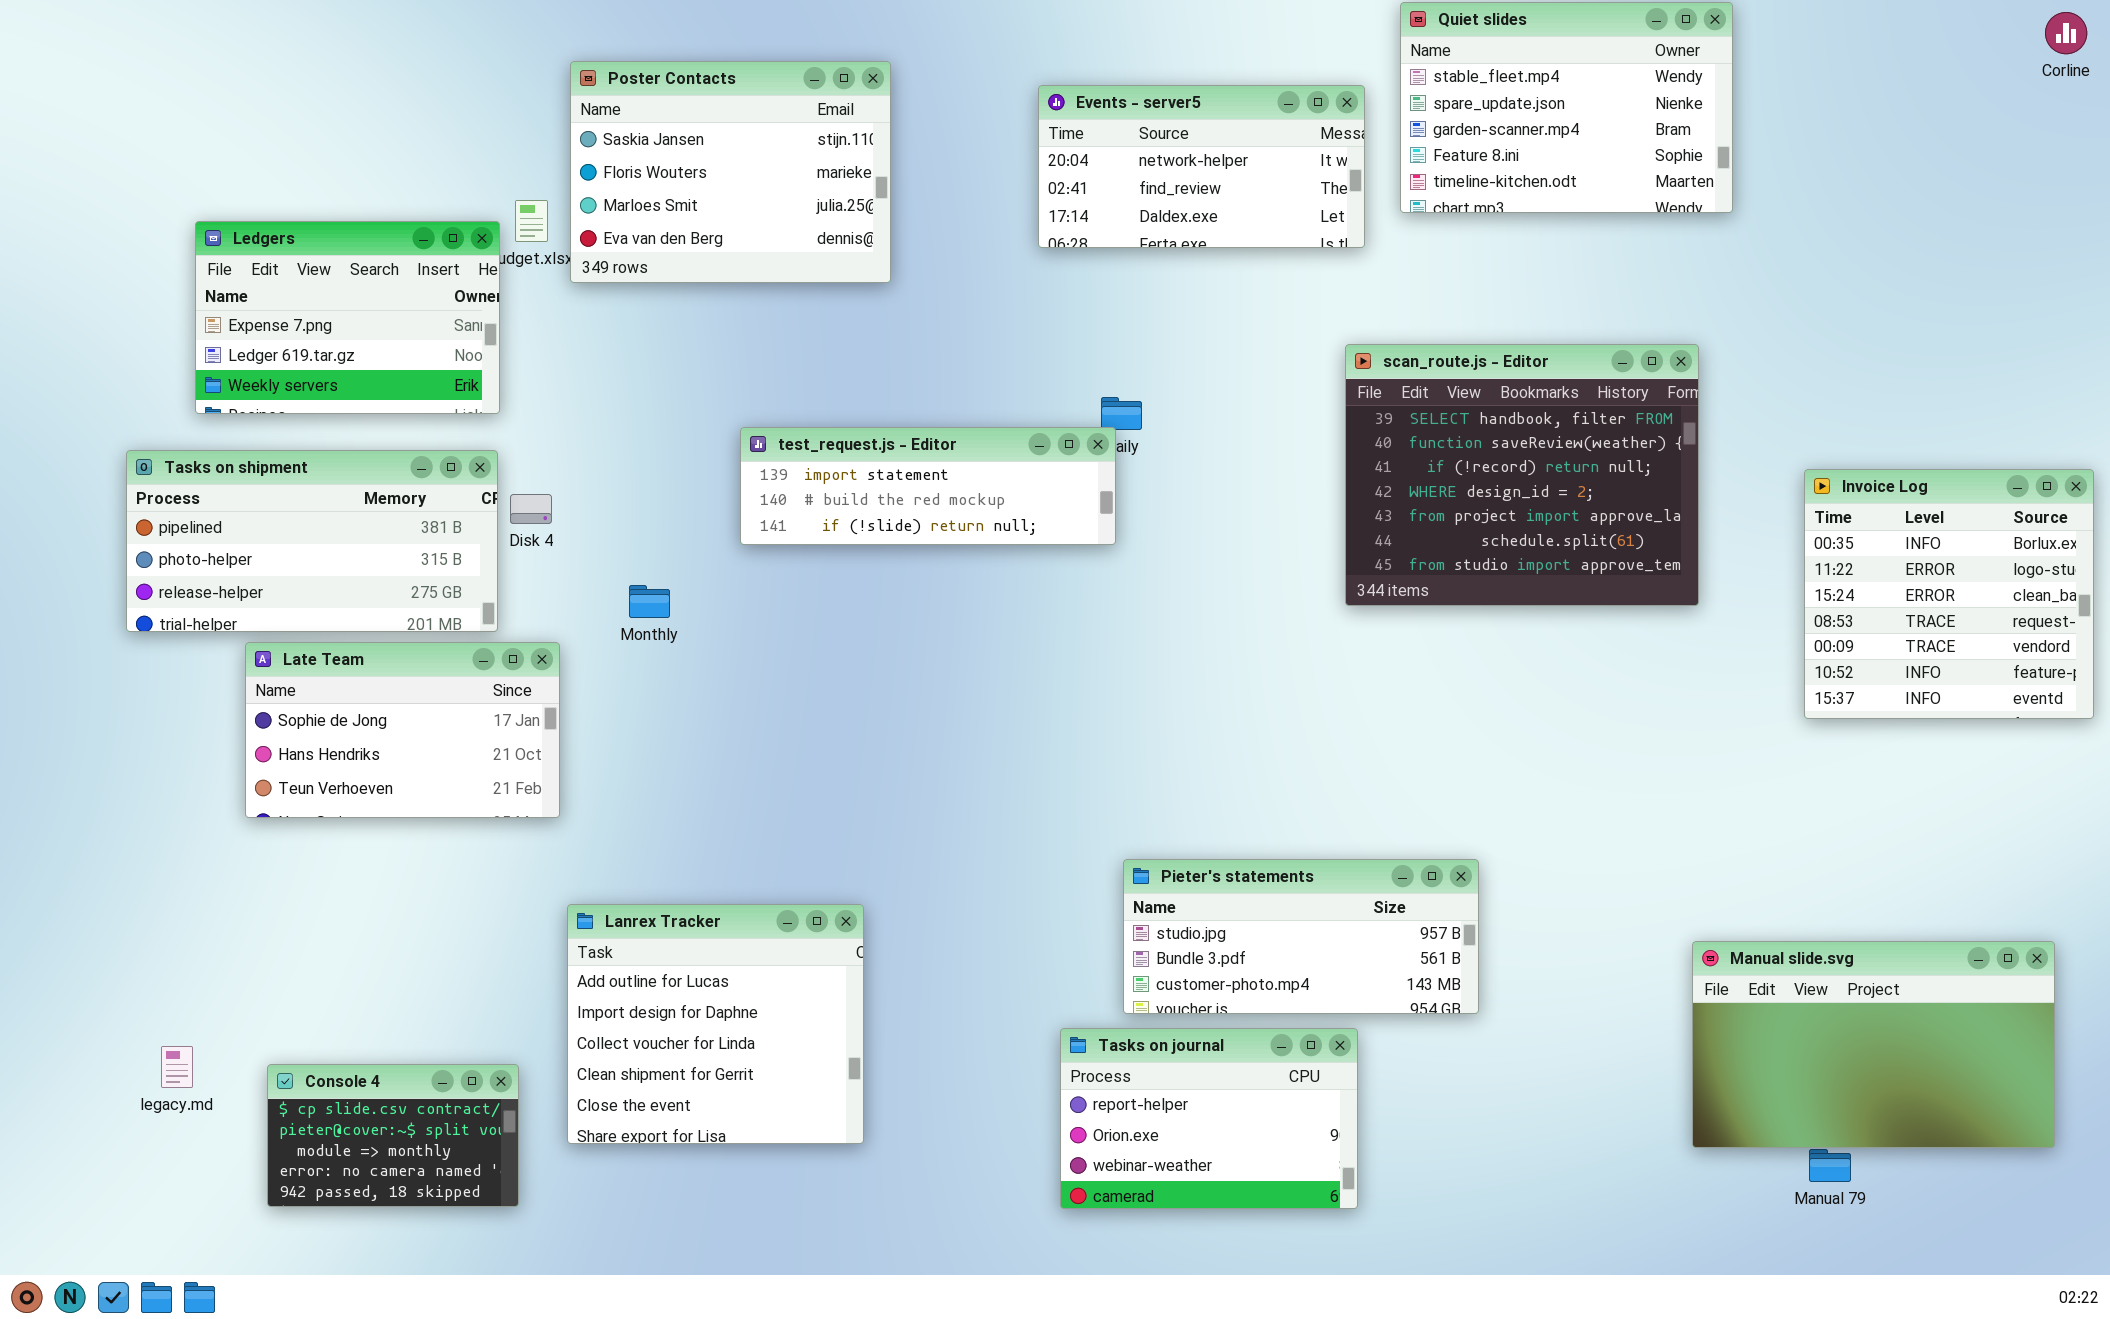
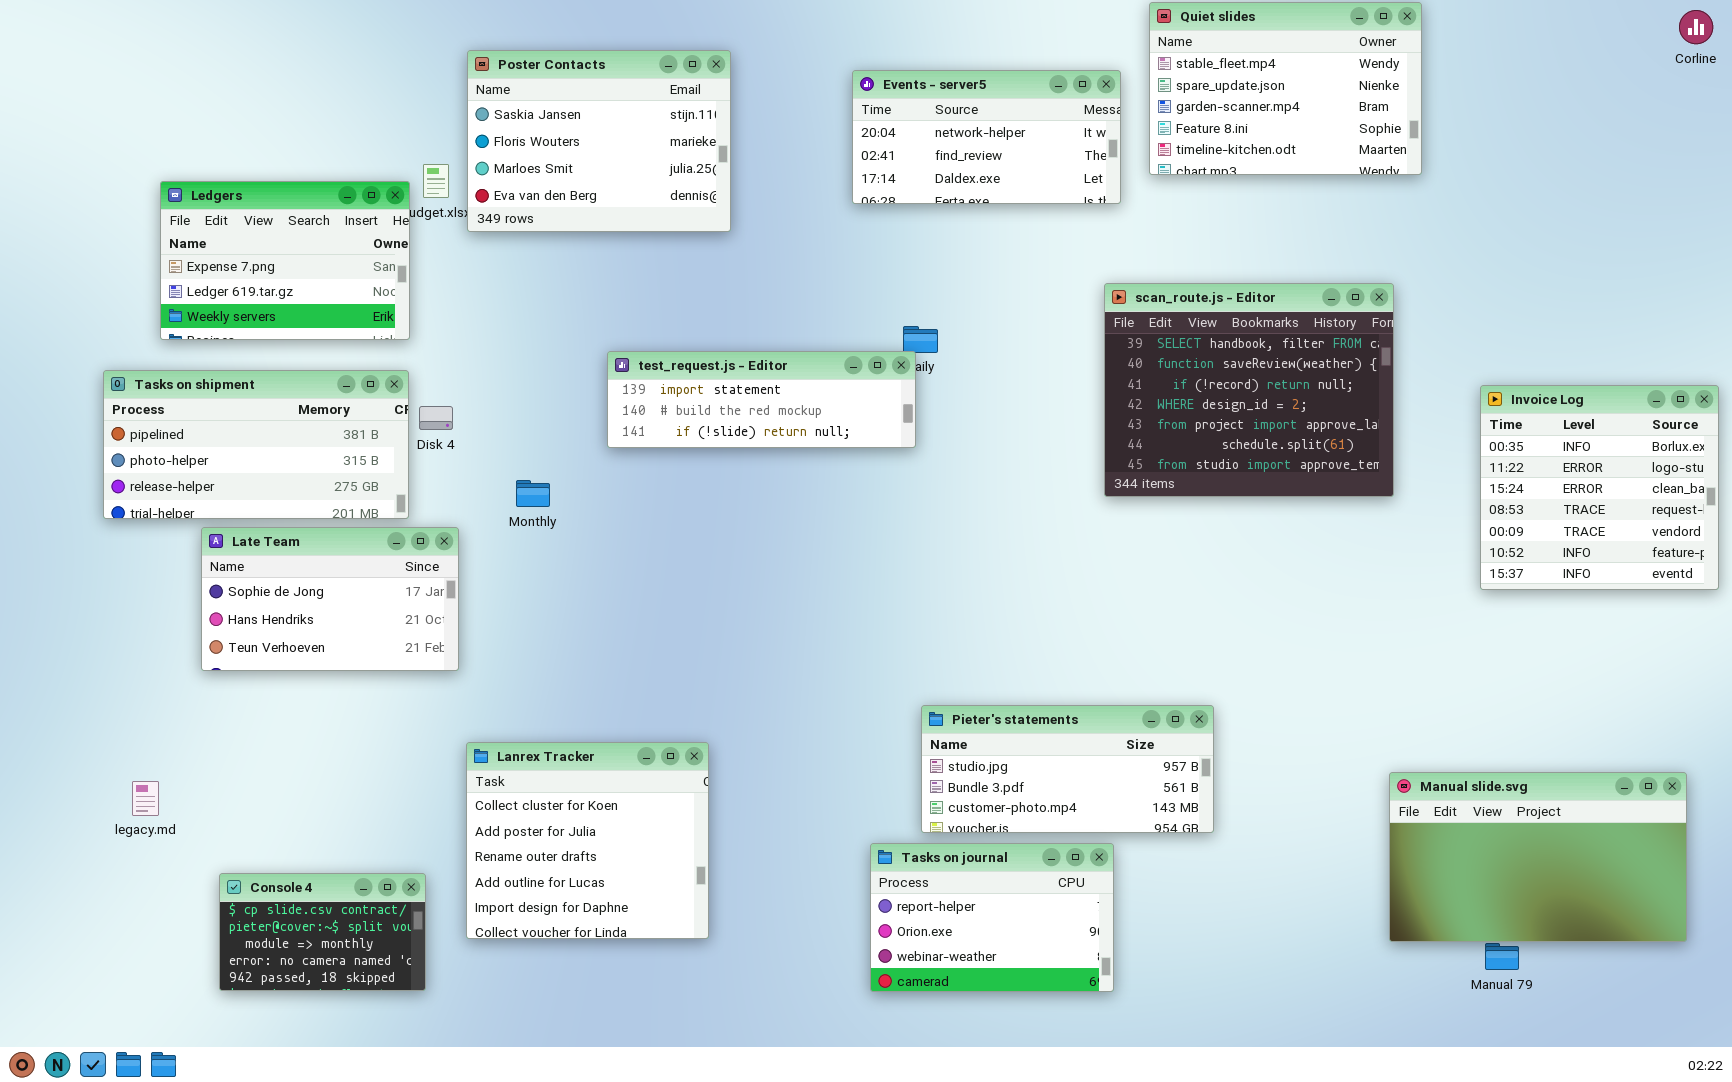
Lanrex Tracker: [567,904,864,1144] -> [466,742,709,939], scrolled up 3 rows
legacy.md: [161,1046,193,1088] -> [132,781,159,816], moved

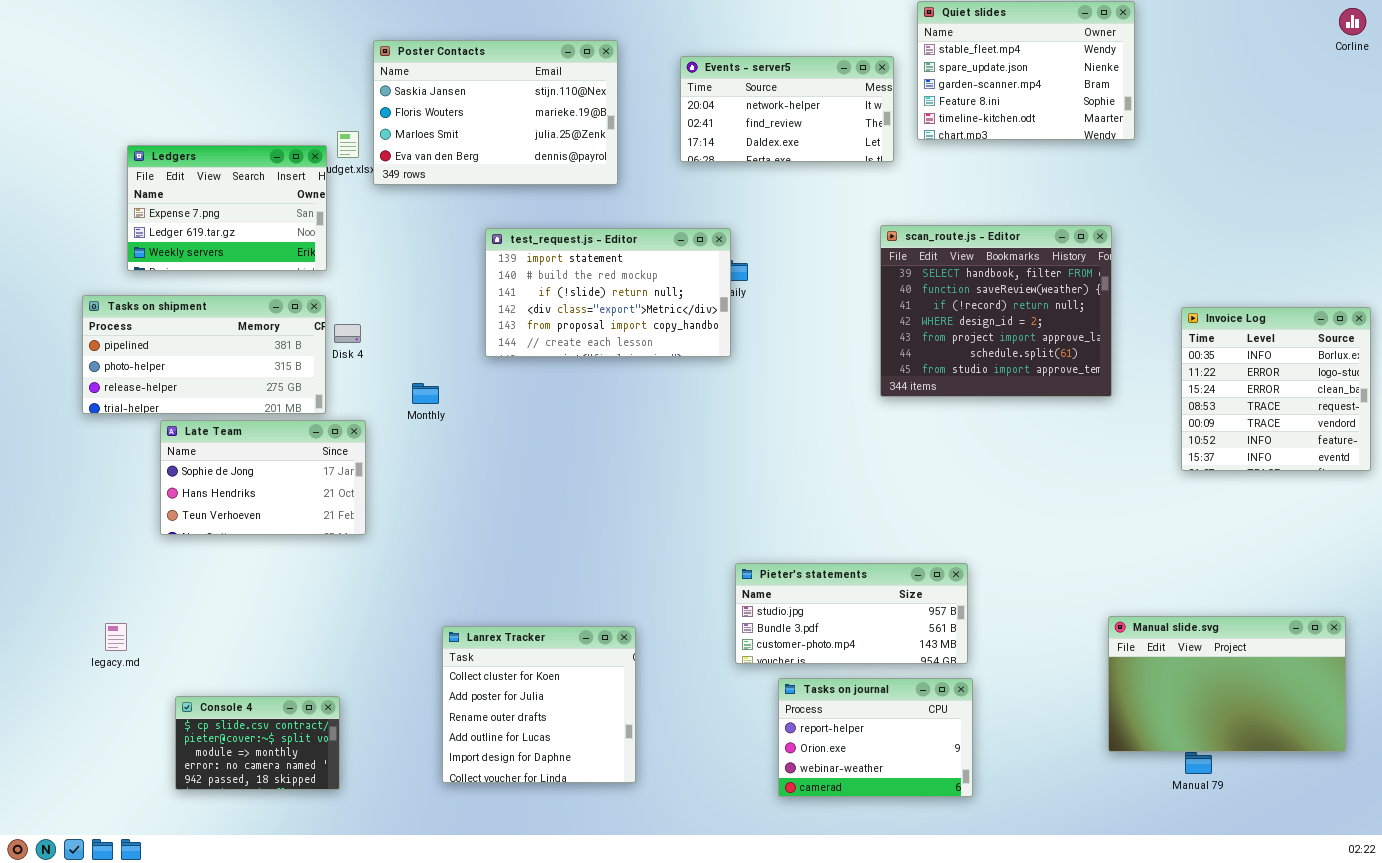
Poster Contacts: [467,50,731,232] -> [373,40,618,185], resized
test_request.js - Editor: [607,351,916,448] -> [485,228,731,357], resized
Lanrex Tracker: [466,742,709,939] -> [442,626,636,783], moved
Tasks on journal: [870,843,1114,992] -> [778,678,973,797], moved

